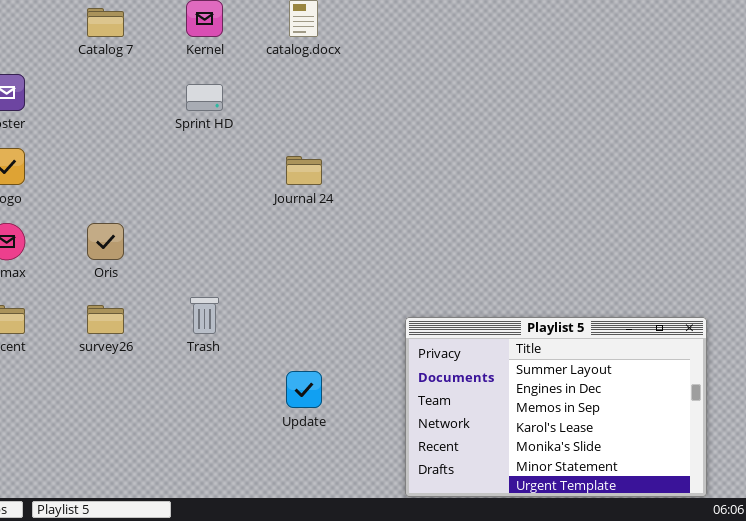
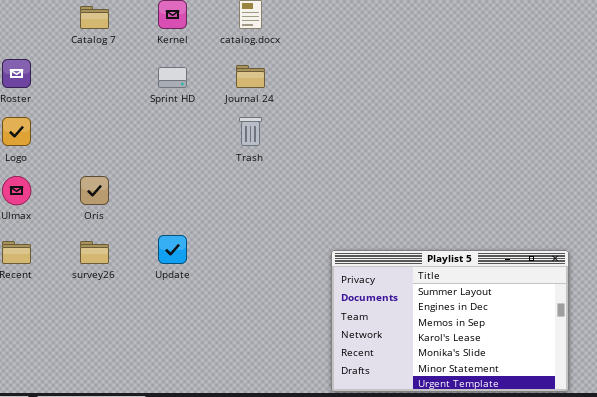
Journal 24: [286,156,322,185] -> [236,65,265,88], moved
Trash: [190,297,219,334] -> [239,117,262,146], moved
Update: [286,371,322,408] -> [158,235,187,264], moved

